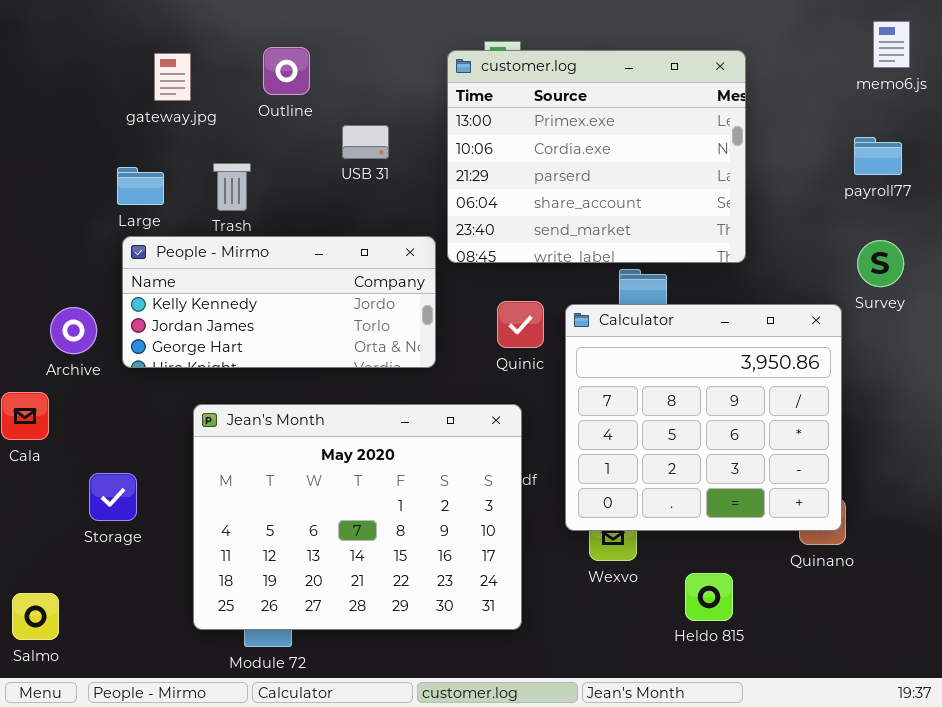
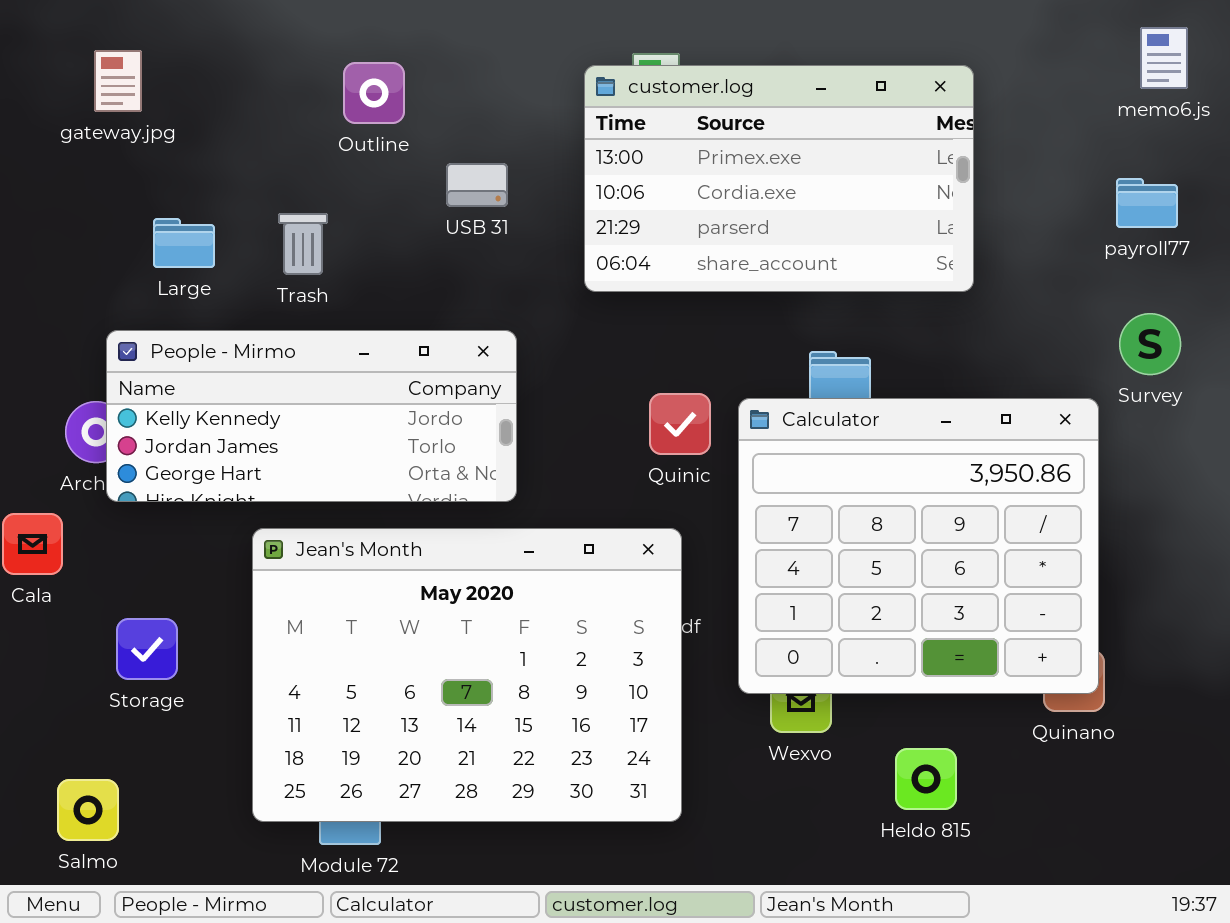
customer.log: [447,50,746,263] -> [584,65,974,292], resized
gateway.jpg: [154,53,191,101] -> [94,50,142,112], moved
People - Mirmo: [122,236,436,368] -> [106,330,517,502], moved
Salmo: [12,593,59,640] -> [57,779,119,841], moved

